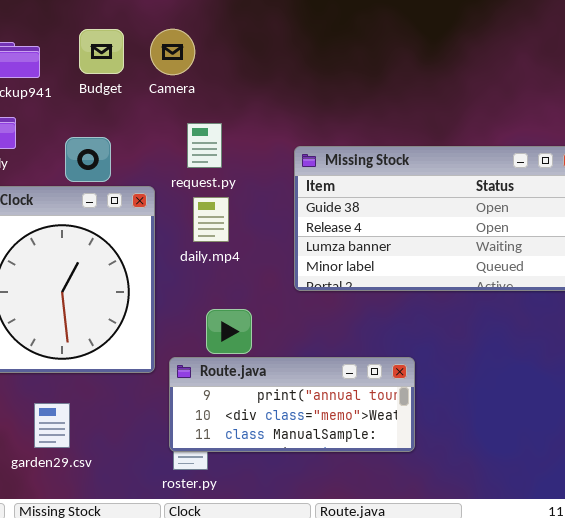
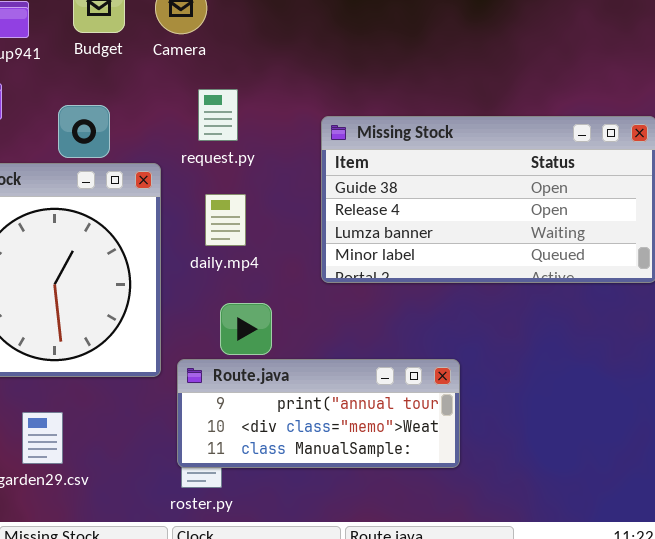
daily.mp4: [193,197,229,242] -> [205,194,246,246], moved

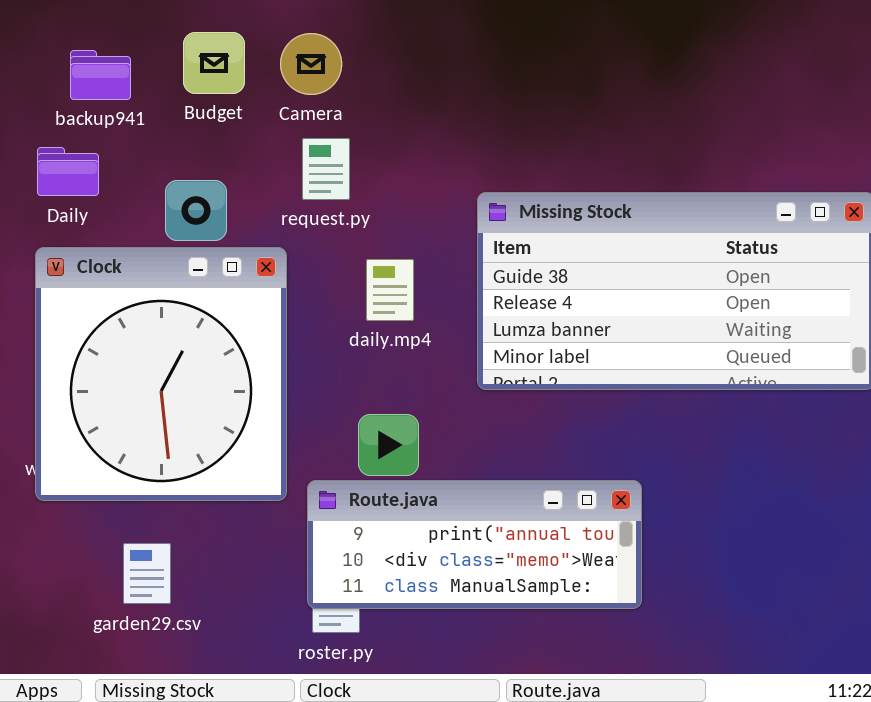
request.py: [198,89,238,141] -> [302,138,350,200], moved
daily.mp4: [205,194,246,246] -> [366,259,414,321], moved

